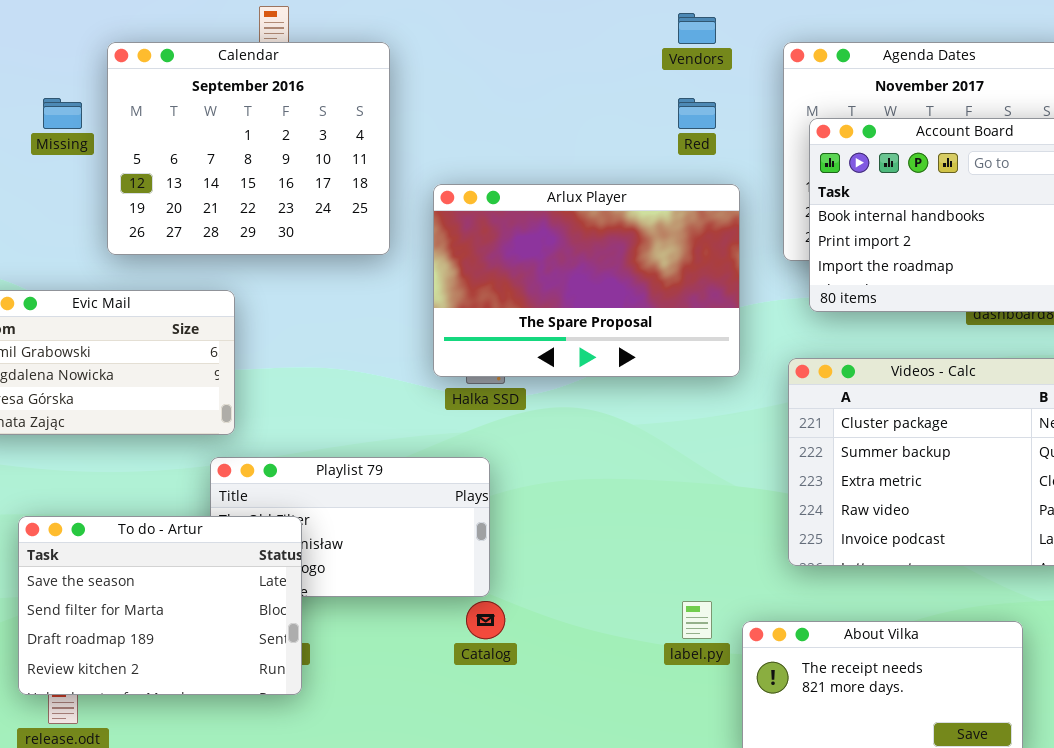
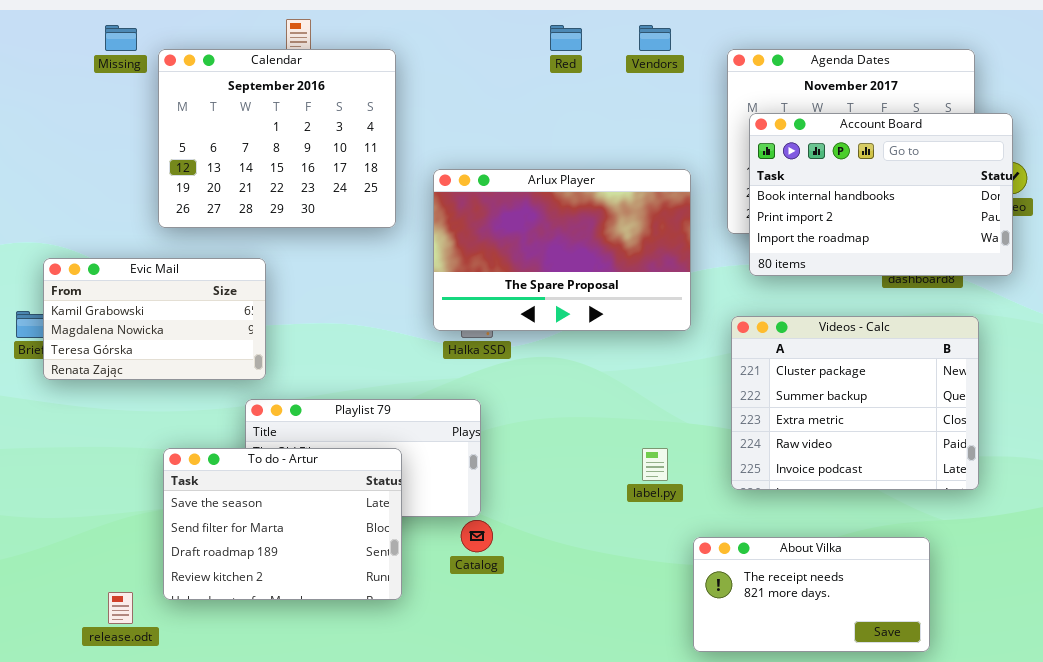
Missing: [43,98,82,129] -> [105,25,137,51], moved
Red: [678,98,716,129] -> [550,25,582,51], moved
To do - Artur: [18,516,302,695] -> [163,448,402,600], moved
label.py: [682,601,712,639] -> [642,448,668,481], moved

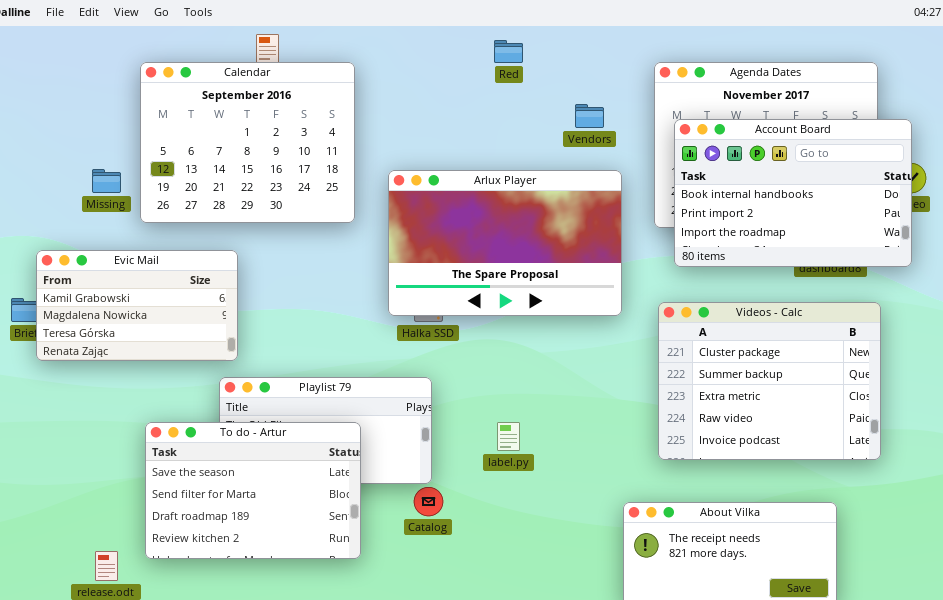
Missing: [105,25,137,51] -> [92,169,121,193], moved
Vendors: [639,25,671,51] -> [575,104,604,128], moved
label.py: [642,448,668,481] -> [497,422,520,451], moved

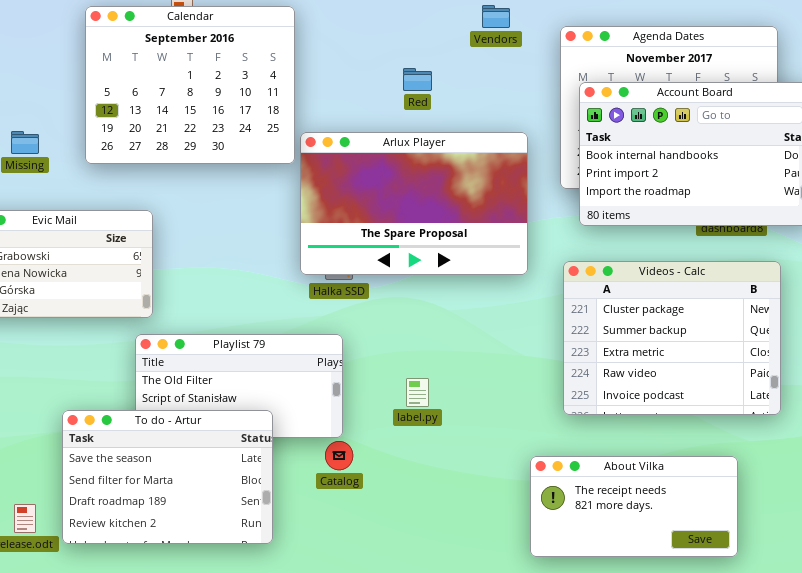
Red: [494,40,523,63] -> [403,68,432,91], moved
Calendar: [140,62,355,223] -> [85,6,295,164], moved
Vendors: [575,104,604,128] -> [482,5,510,28], moved
To do - Artur: [145,422,361,559] -> [62,410,273,544], moved

